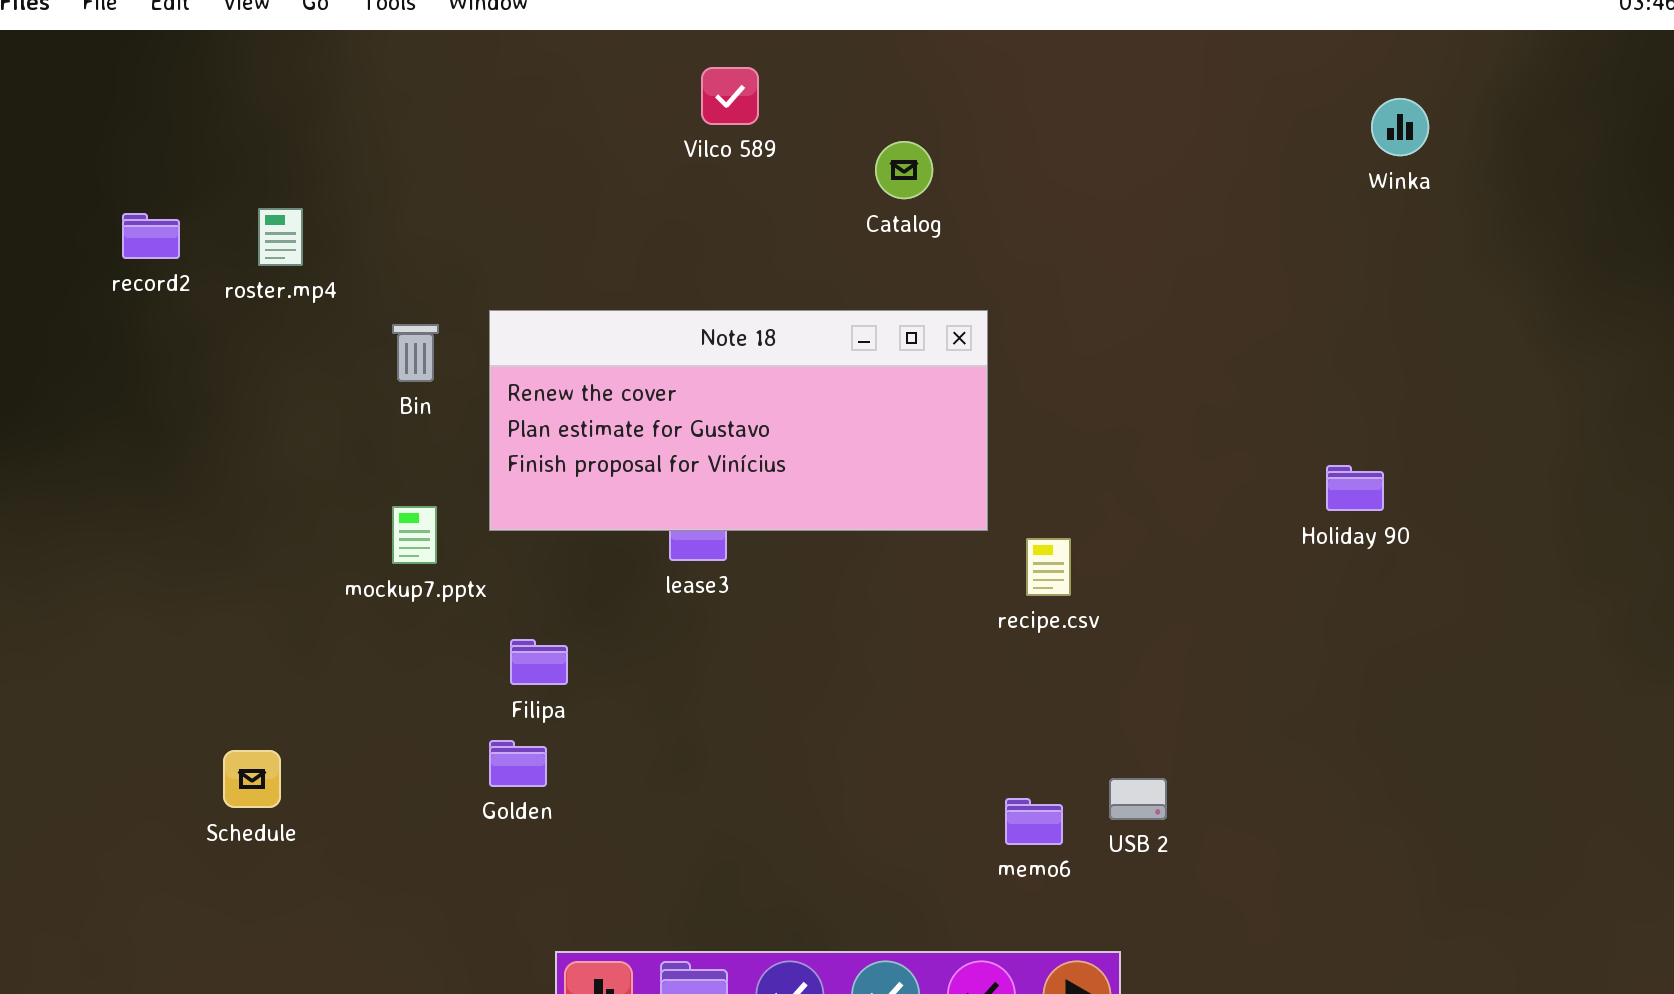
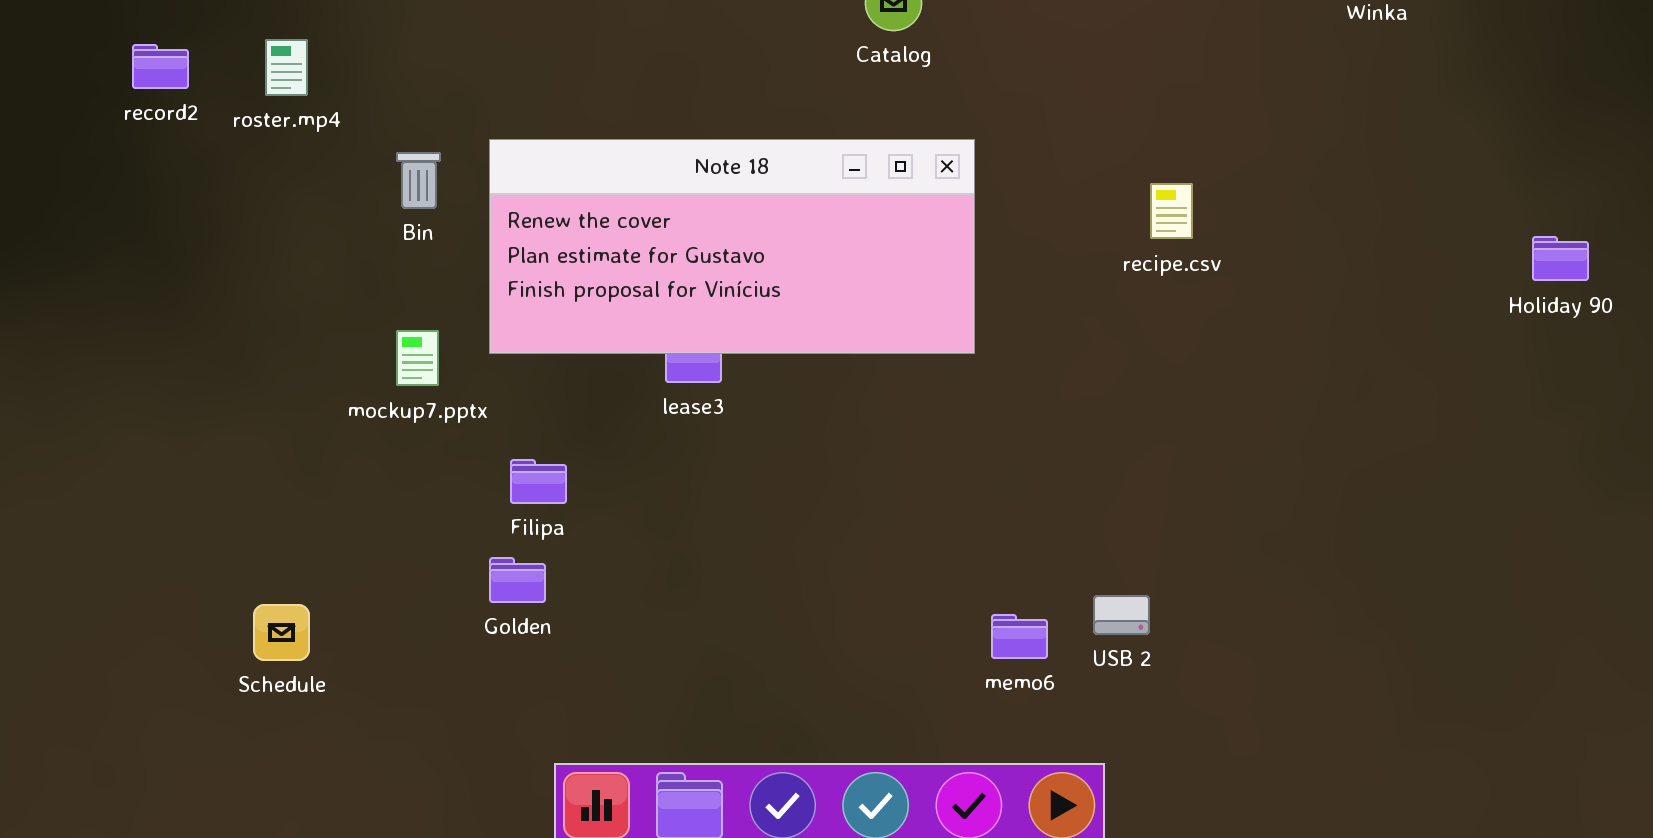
Holiday 90: [1326,465,1384,511] -> [1532,236,1589,281], moved
recipe.csv: [1026,538,1071,596] -> [1150,183,1193,239], moved
Schedule: [223,750,281,808] -> [253,604,310,661], moved

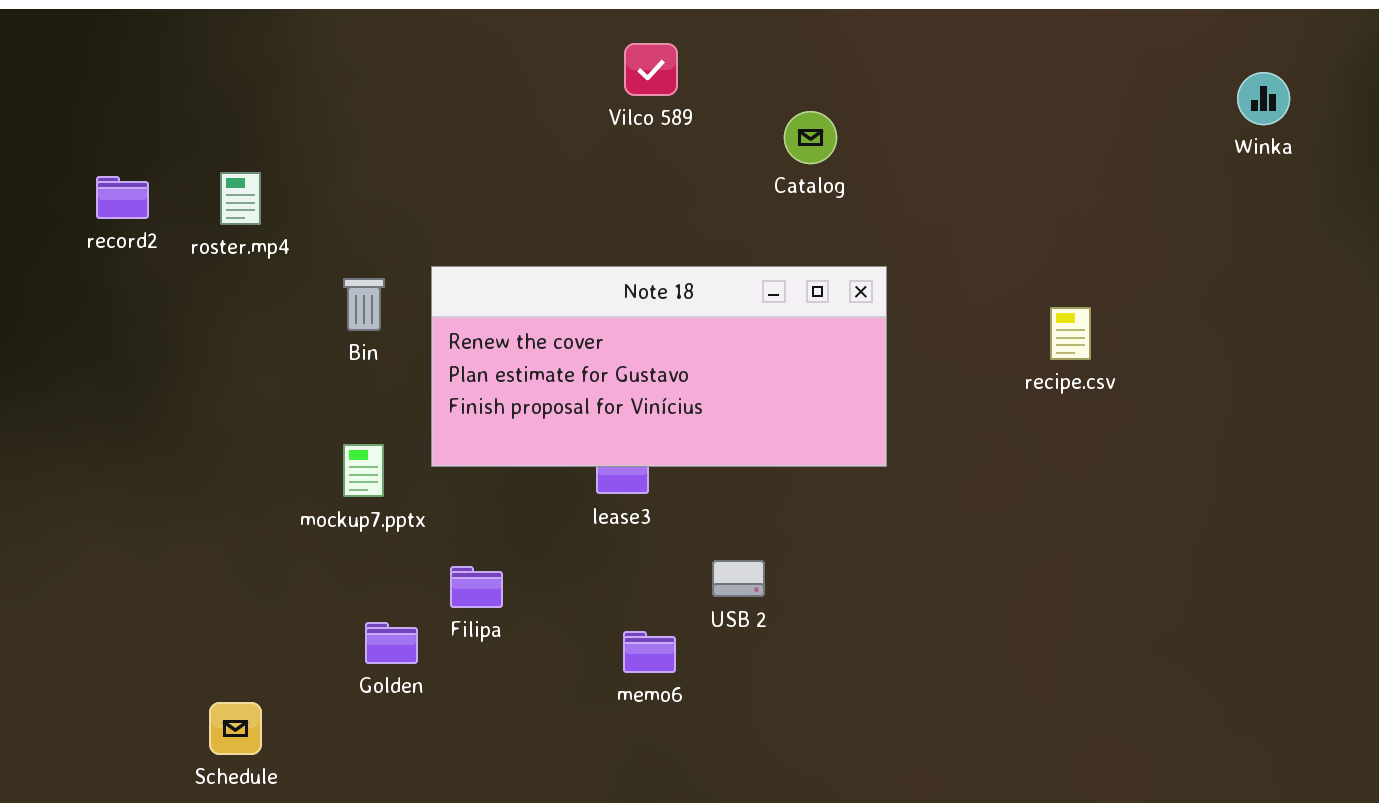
Golden: [489,557,546,603] -> [365,622,418,664], moved
USB 2: [1093,595,1150,635] -> [712,560,765,597], moved
memo6: [991,614,1048,659] -> [623,631,676,673], moved

